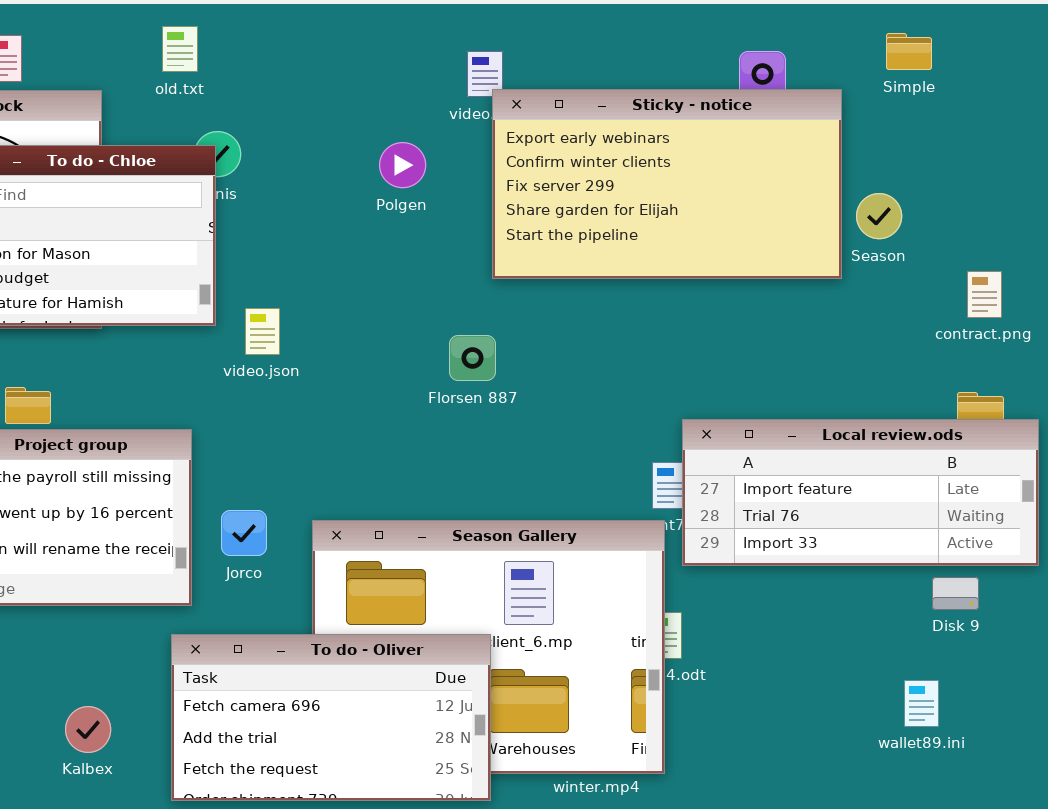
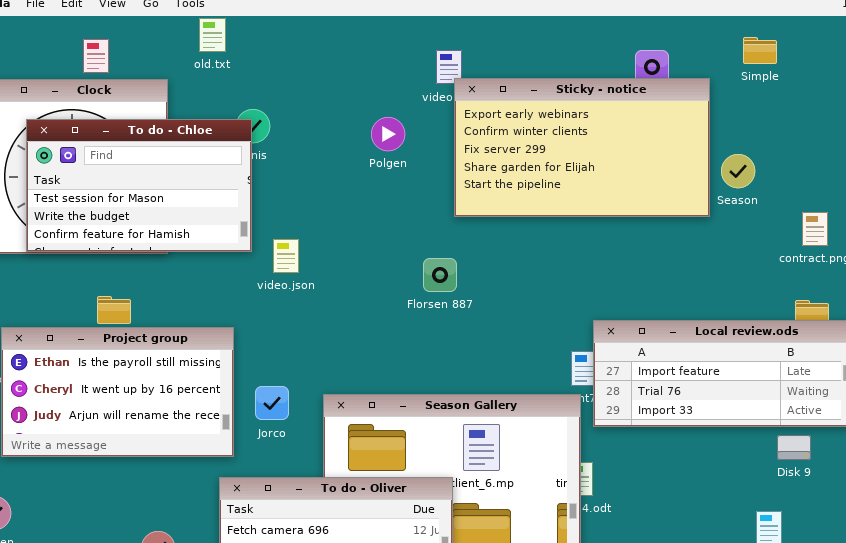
old.txt: [162,26,198,72] -> [199,18,226,52], moved

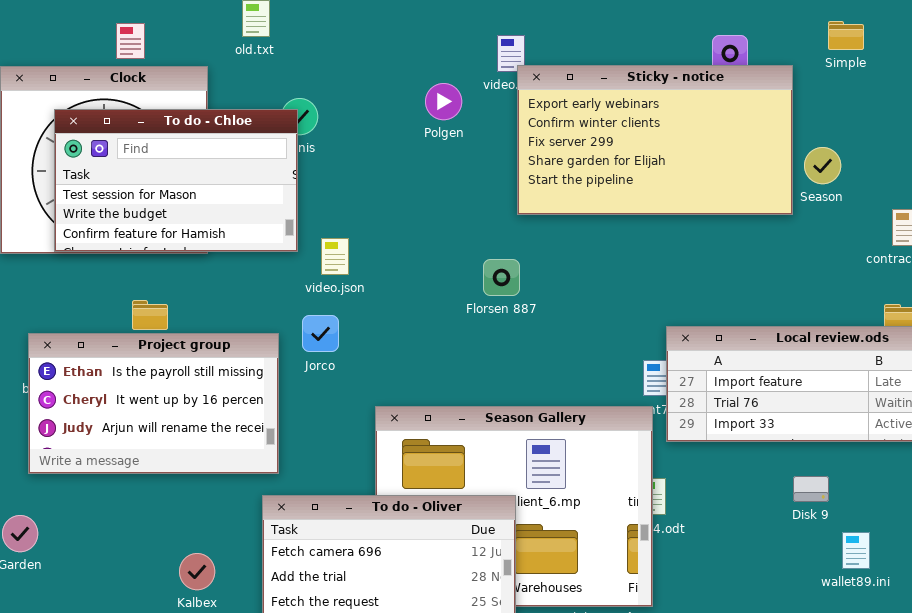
Polgen: [371,117,405,151] -> [425,83,462,120], moved
Jorco: [255,386,289,420] -> [302,315,339,352], moved
Disk 9: [777,435,811,460] -> [793,476,829,502], moved

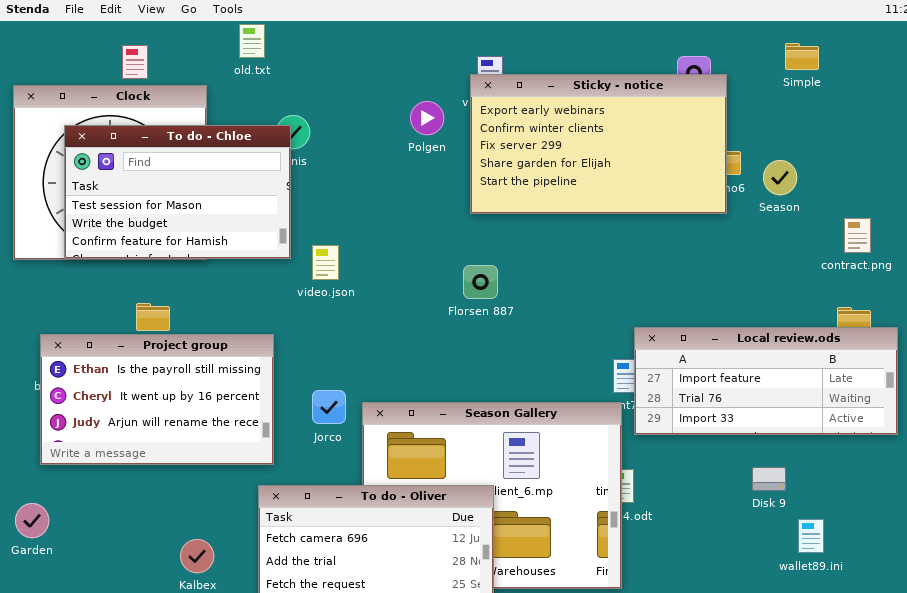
Sticky - notice: [517,65,793,215] -> [470,74,727,214], moved
Jorco: [302,315,339,352] -> [312,390,346,424], moved

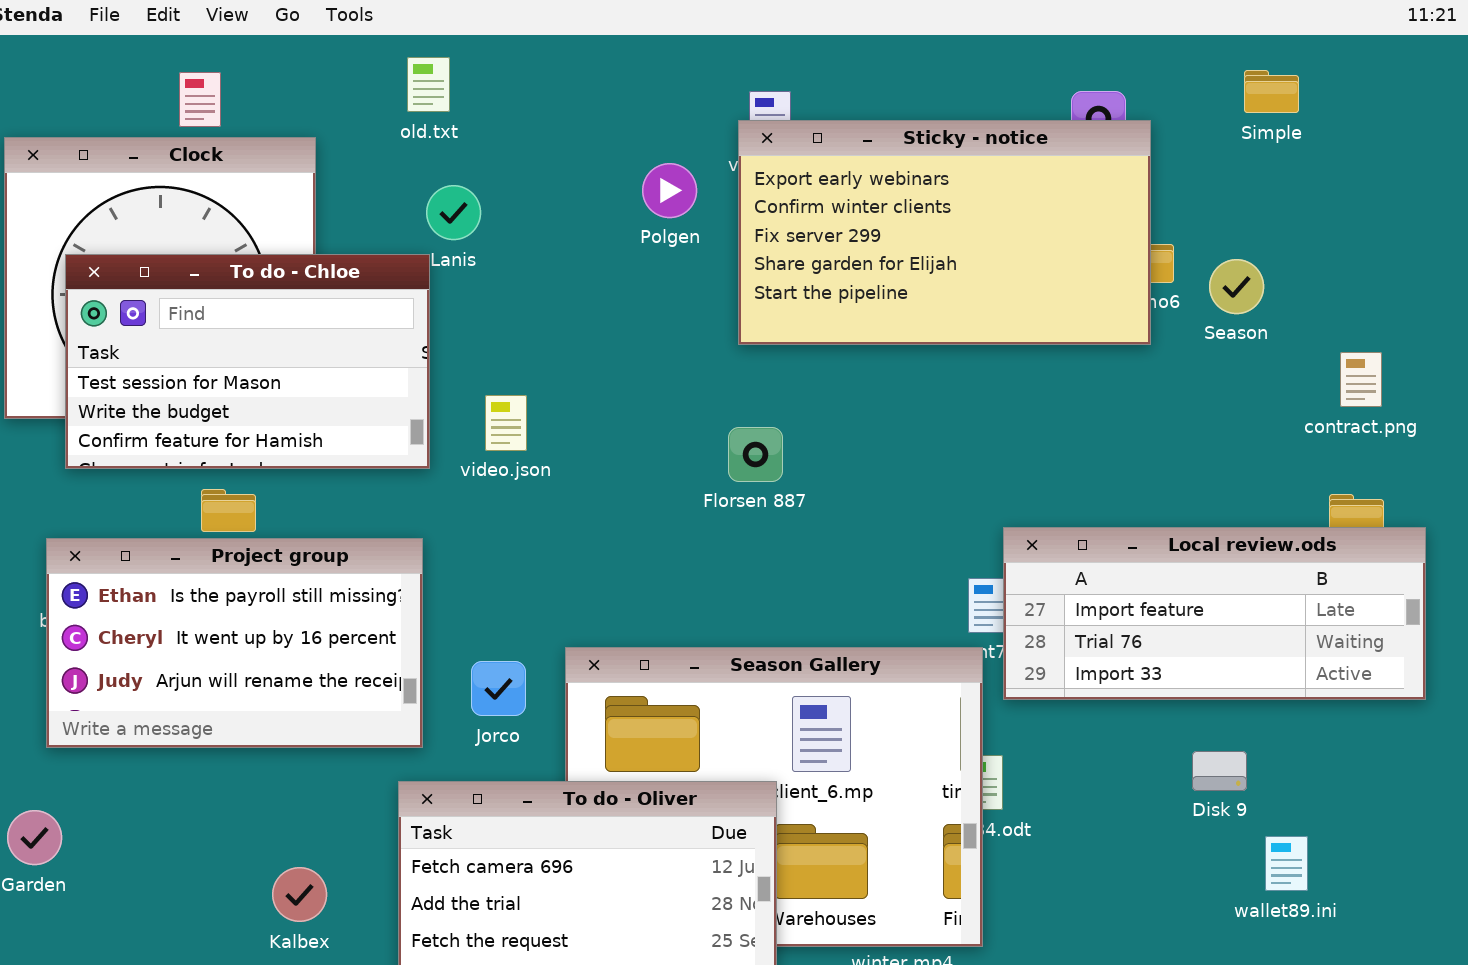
old.txt: [239,24,265,58] -> [407,57,450,112], moved
To do - Chloe: [64,125,291,259] -> [65,254,430,469], moved
Jorco: [312,390,346,424] -> [471,661,526,716], moved

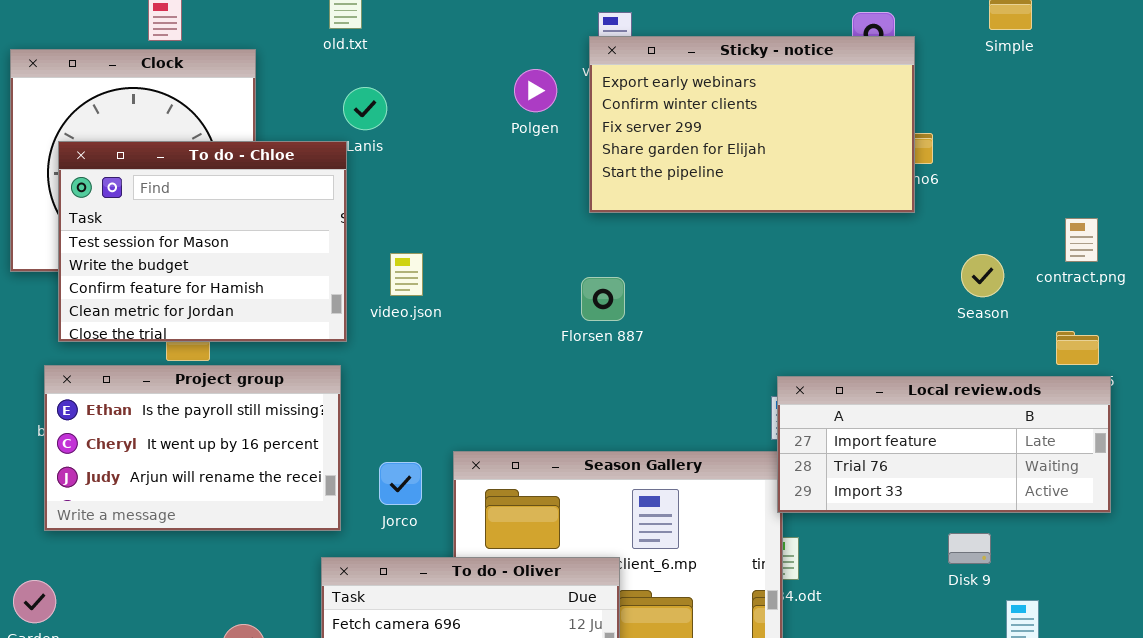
To do - Chloe: [65,254,430,469] -> [58,141,347,342], resized
Season: [1209,259,1264,314] -> [961,254,1004,297], moved
Local review.ods: [1003,527,1426,700] -> [777,376,1111,513], moved

